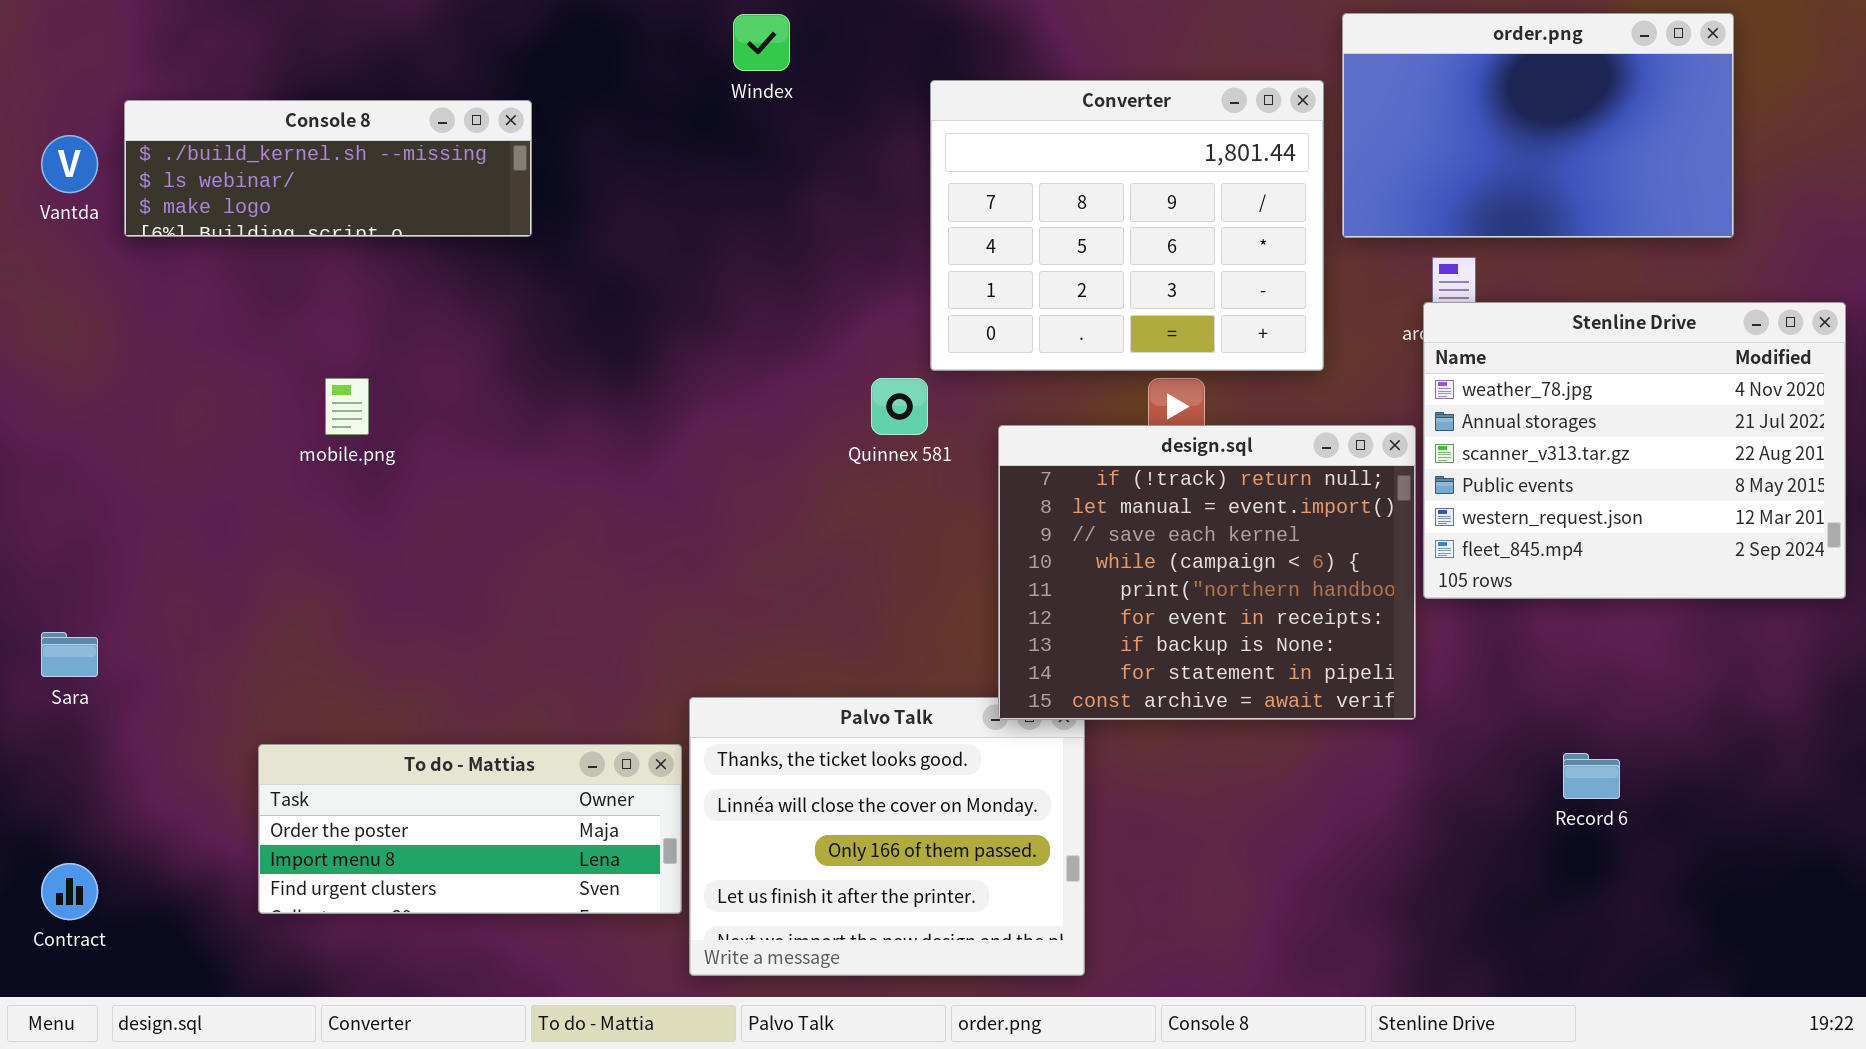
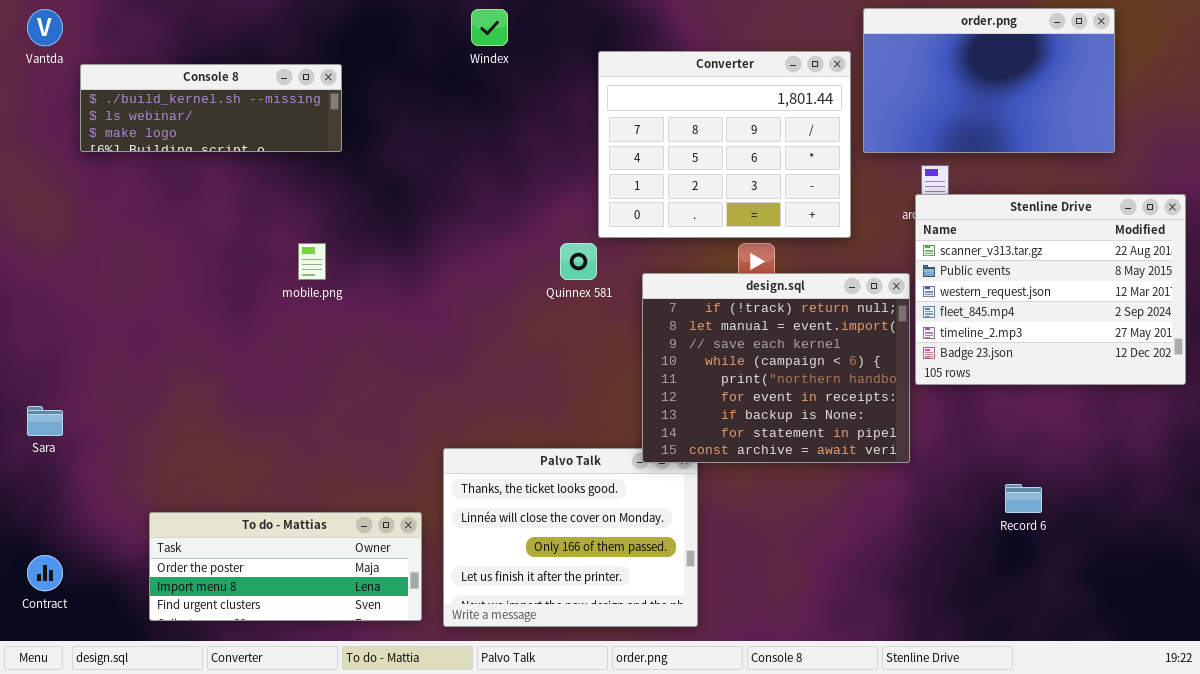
Vantda: [41,135,98,193] -> [27,9,63,46], moved
Stenline Drive: [1423,302,1846,599] -> [915,194,1186,385], scrolled down 2 rows
mobile.png: [325,378,369,435] -> [298,243,326,280], moved
To do - Mattias: [258,744,682,914] -> [149,512,422,621], moved

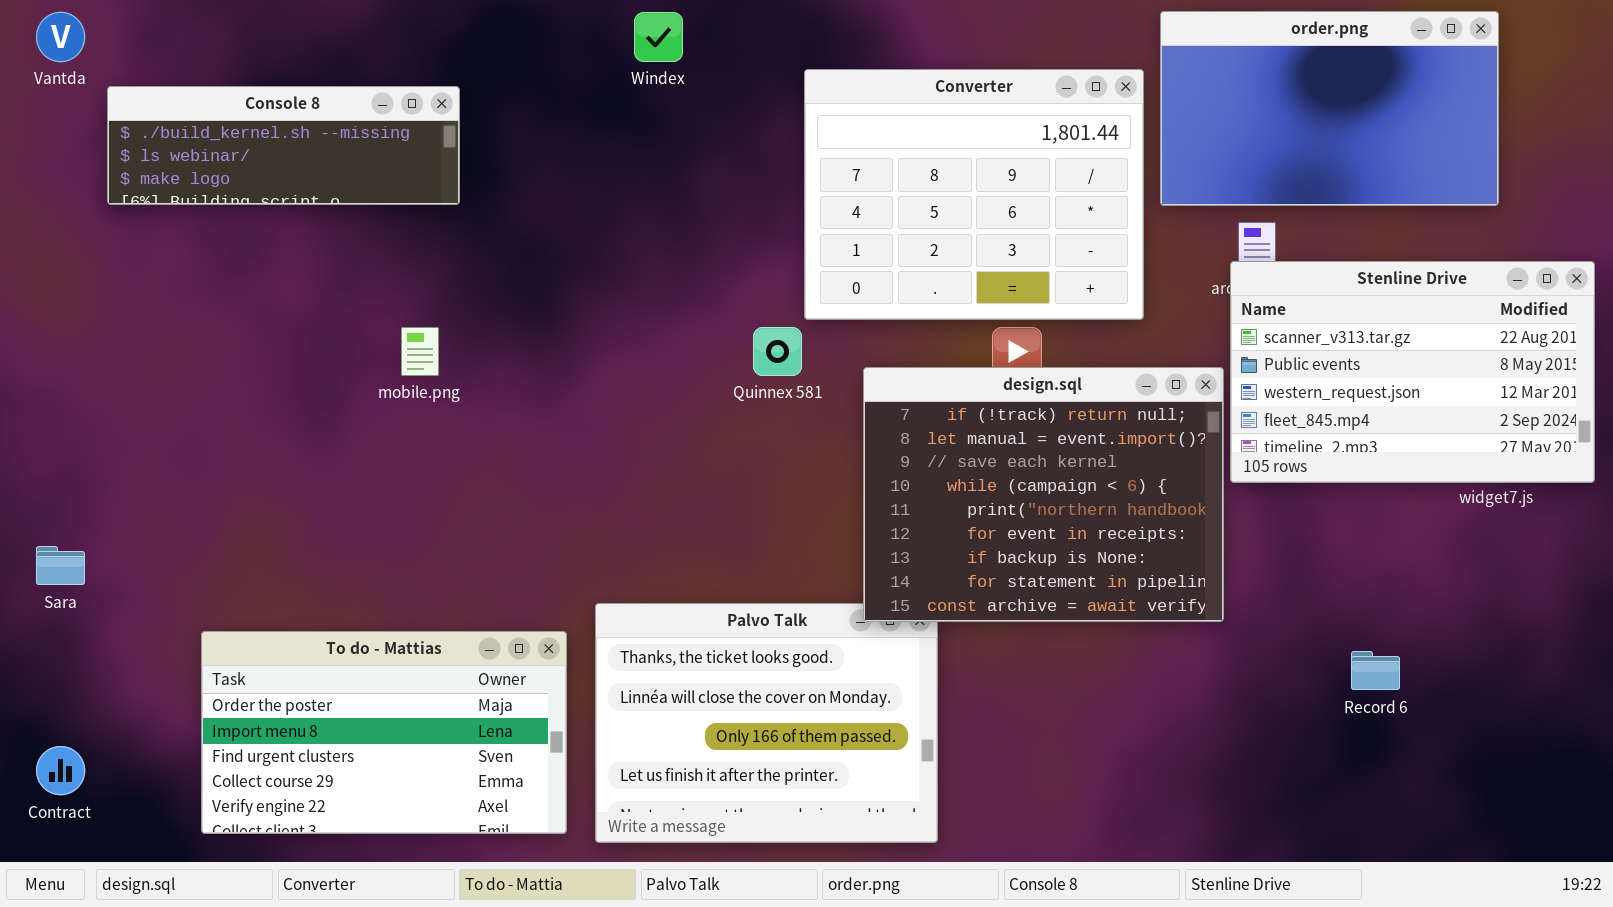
Stenline Drive: [915,194,1186,385] -> [1230,261,1595,483], resized
To do - Mattias: [149,512,422,621] -> [201,631,567,834], resized

